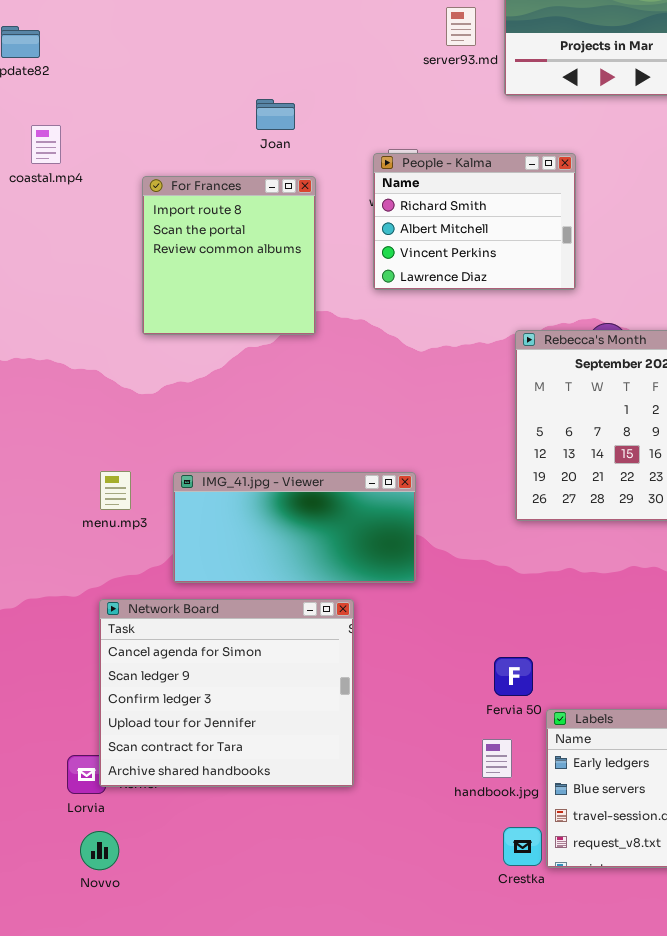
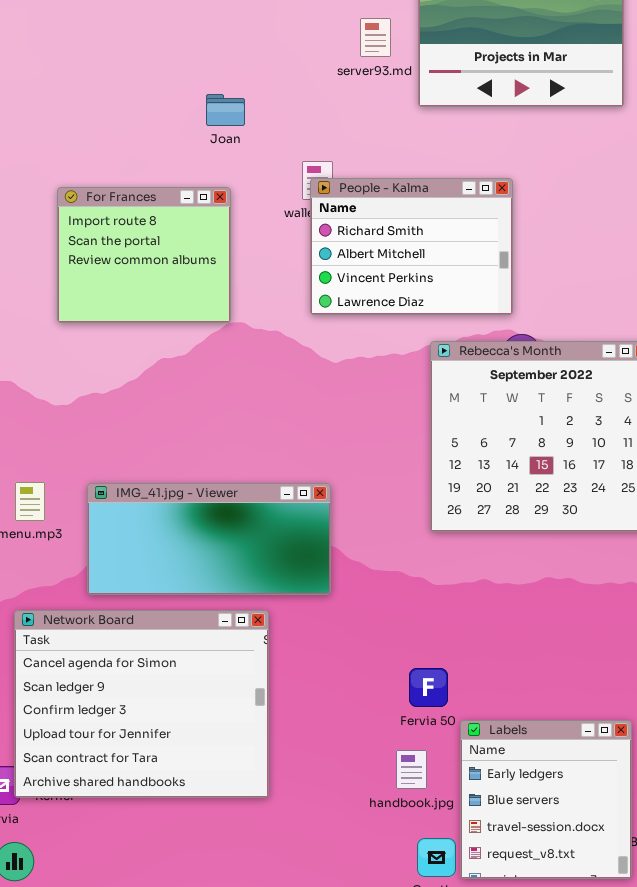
Joan: [256,99,295,130] -> [206,94,245,126], moved
People - Kalma: [373,153,576,290] -> [310,178,513,315], moved
For Frances: [142,176,316,335] -> [57,187,231,323], resized

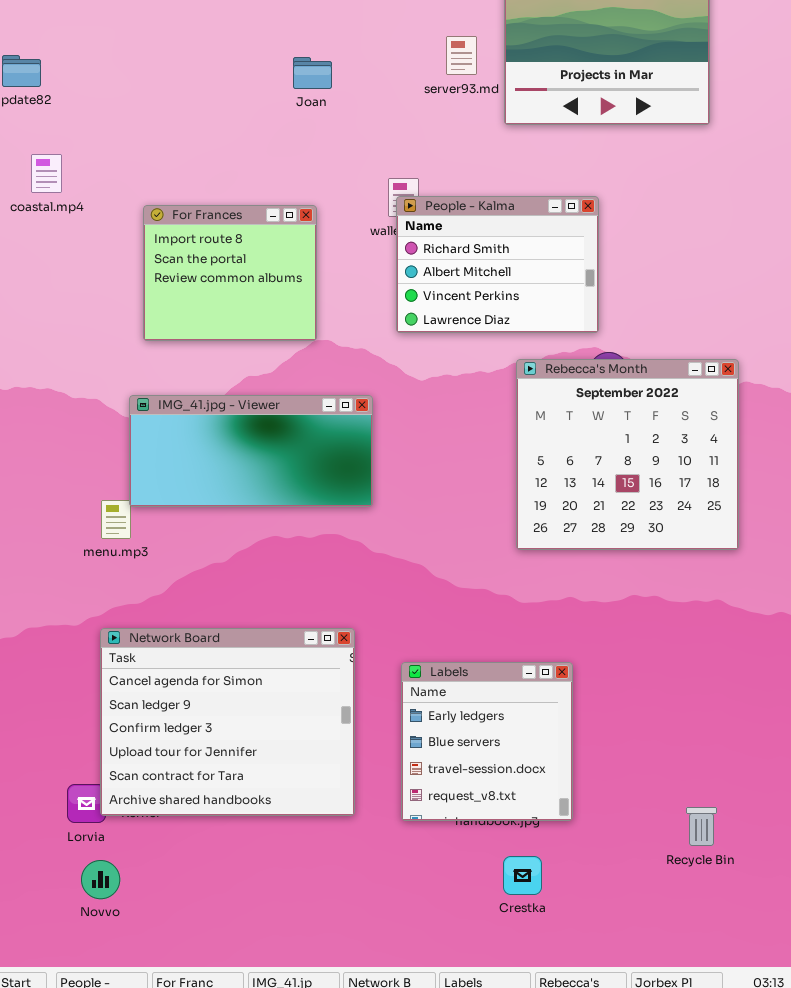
Joan: [206,94,245,126] -> [293,57,332,89], moved
IMG_41.jpg - Viewer: [87,483,331,595] -> [129,395,373,507], moved
Labels: [460,720,632,879] -> [401,662,573,821], moved

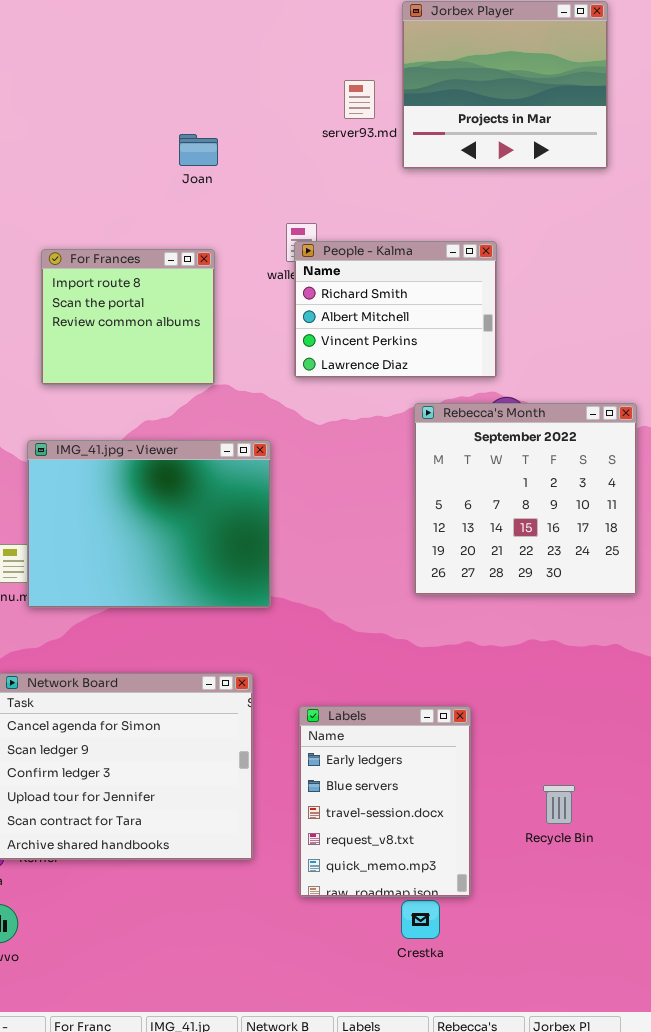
Joan: [293,57,332,89] -> [179,134,218,166], moved
IMG_41.jpg - Viewer: [129,395,373,507] -> [27,440,271,608], resized
Labels: [401,662,573,821] -> [299,706,471,897], resized
Recycle Bin: [686,807,717,846] -> [543,785,575,824], moved

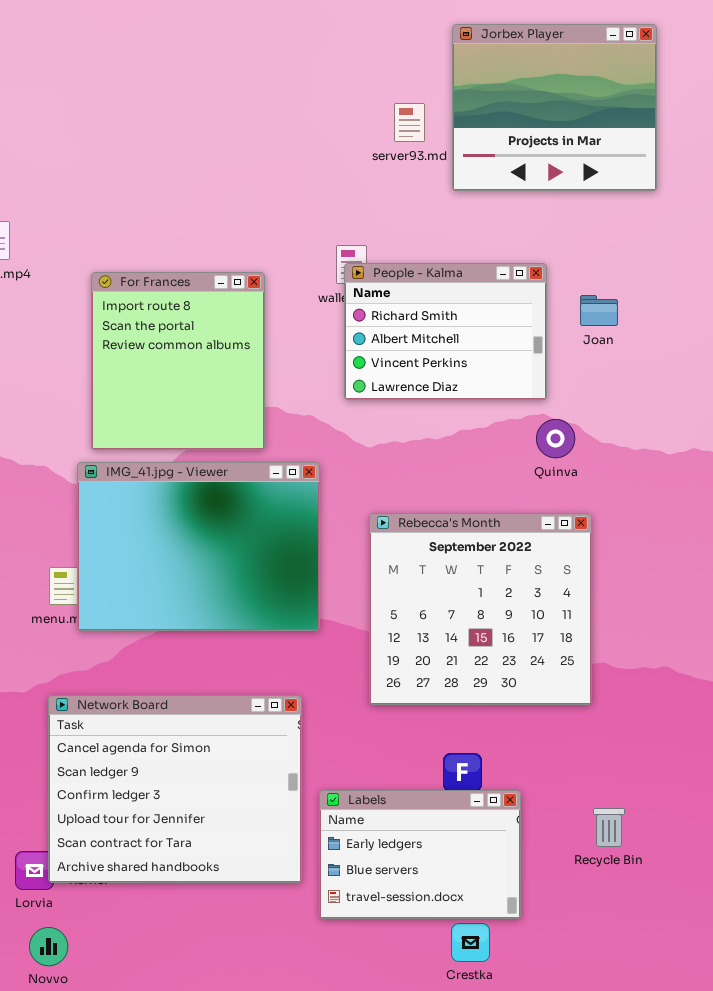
Joan: [179,134,218,166] -> [580,295,618,326], moved
For Frances: [41,249,215,385] -> [91,272,265,450], resized
Rebecca's Month: [414,403,637,595] -> [369,513,592,705], moved
Labels: [299,706,471,897] -> [319,790,521,919], resized

